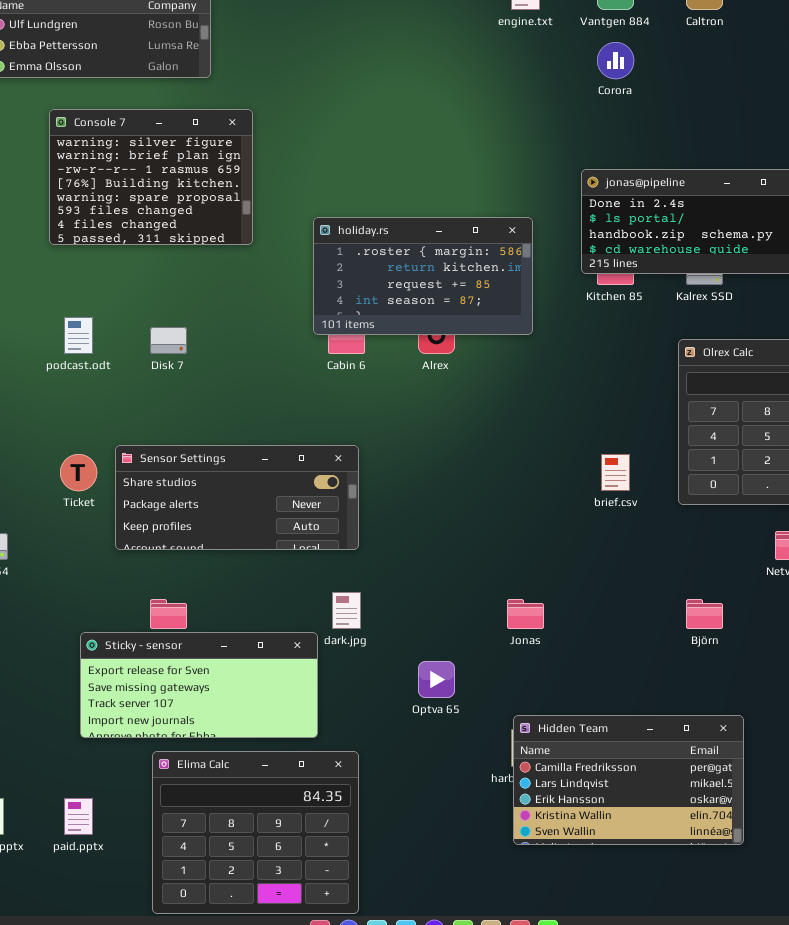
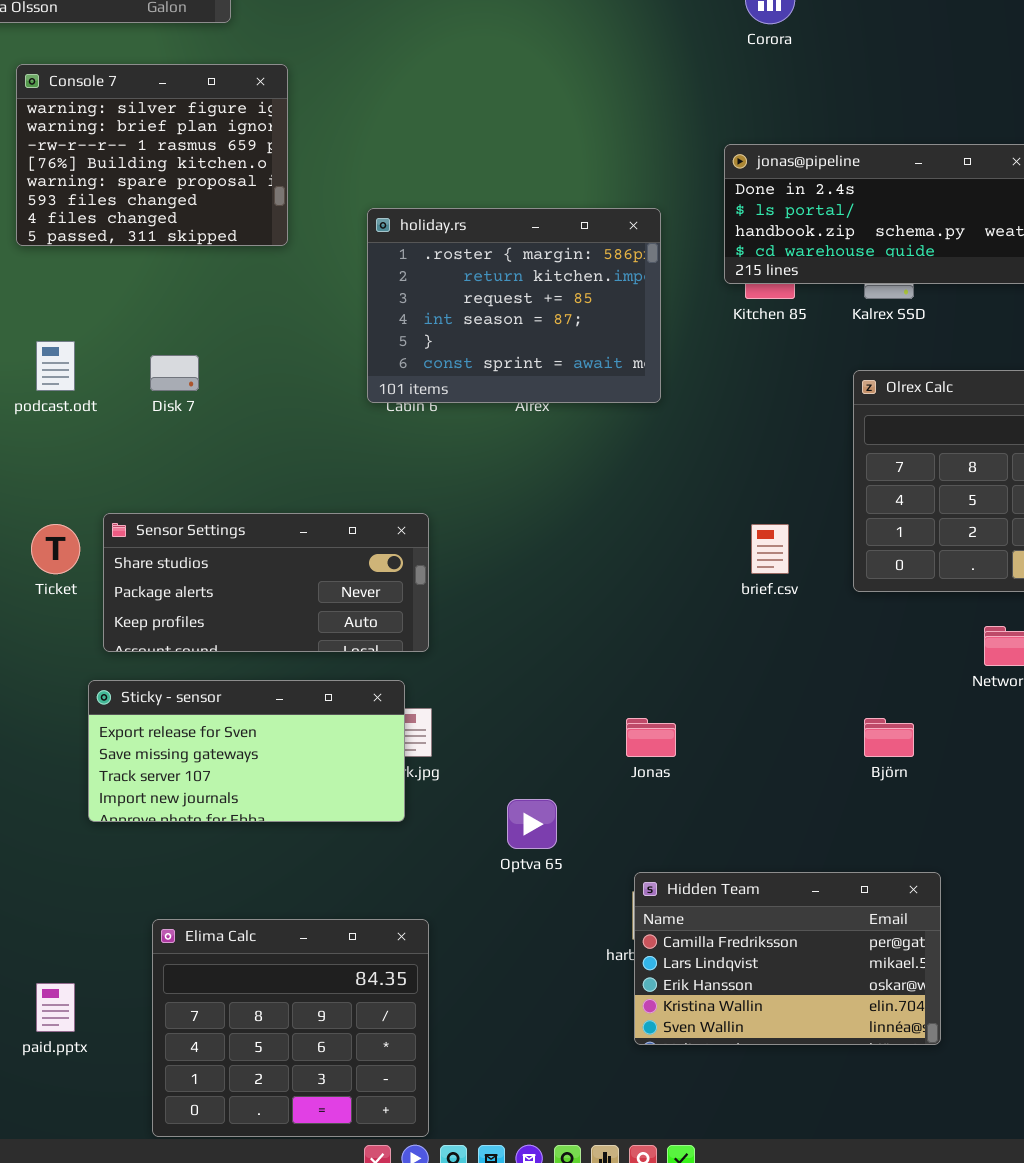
holiday.rs: [313,217,533,335] -> [367,208,661,403], resized
Sticky - sensor: [80,632,318,738] -> [88,680,405,822], moved

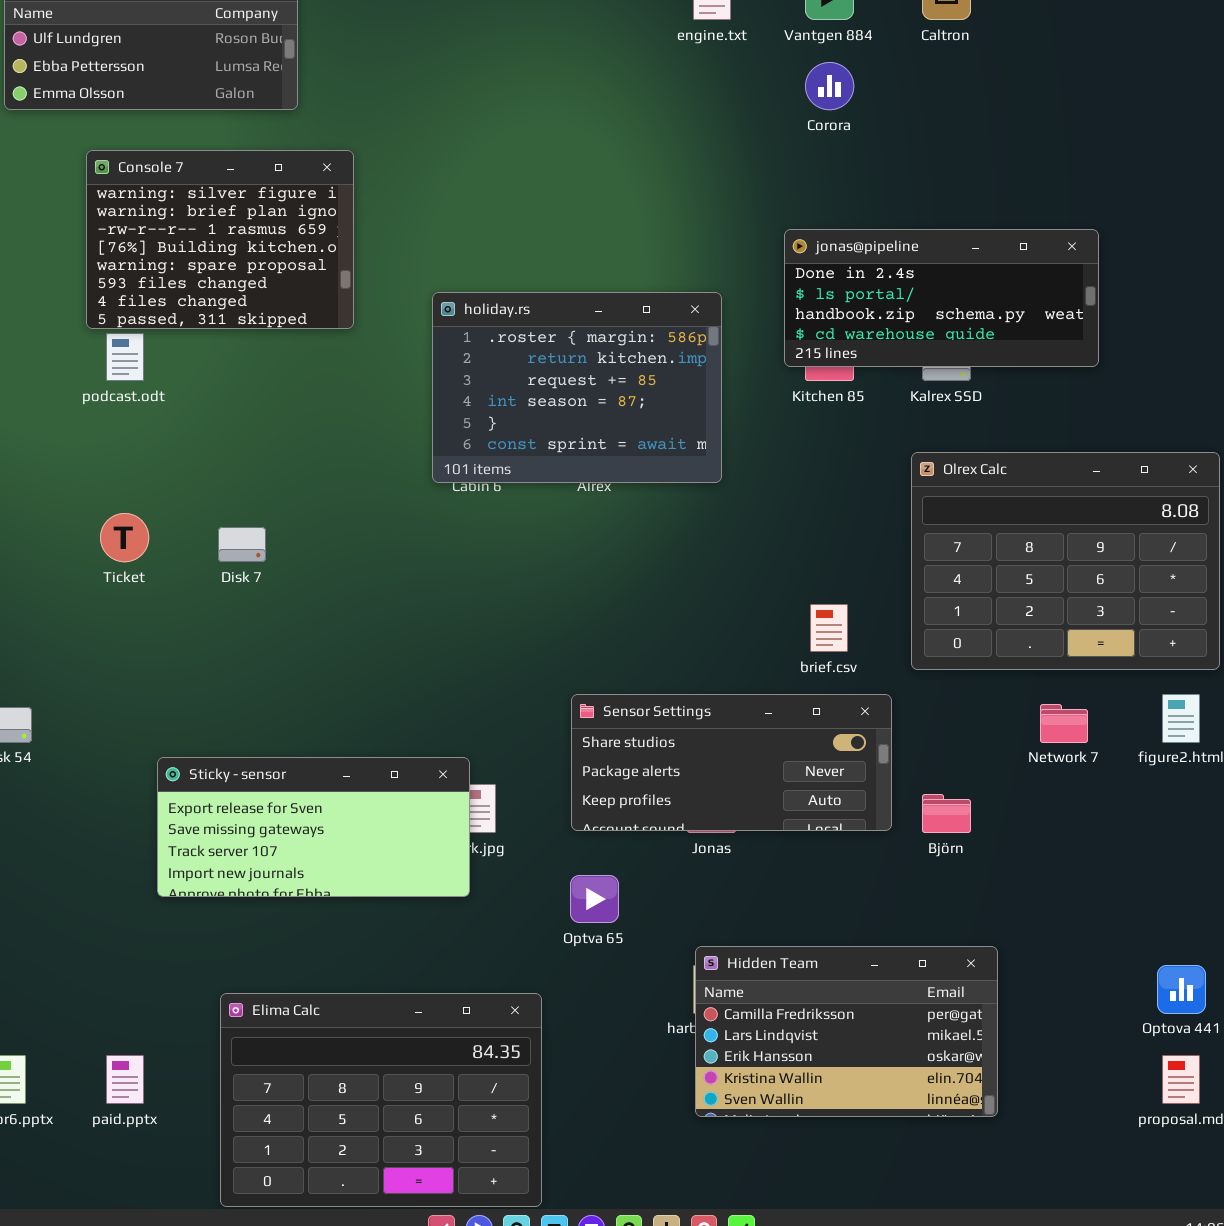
podcast.odt: [36,341,75,391] -> [106,333,144,381], moved
Disk 7: [150,355,199,391] -> [218,527,266,562], moved
Sensor Settings: [103,513,429,652] -> [571,694,892,831], moved
Ticket: [31,524,80,574] -> [100,513,149,562], moved
Elima Calc: [152,919,429,1137] -> [220,993,542,1207], resized

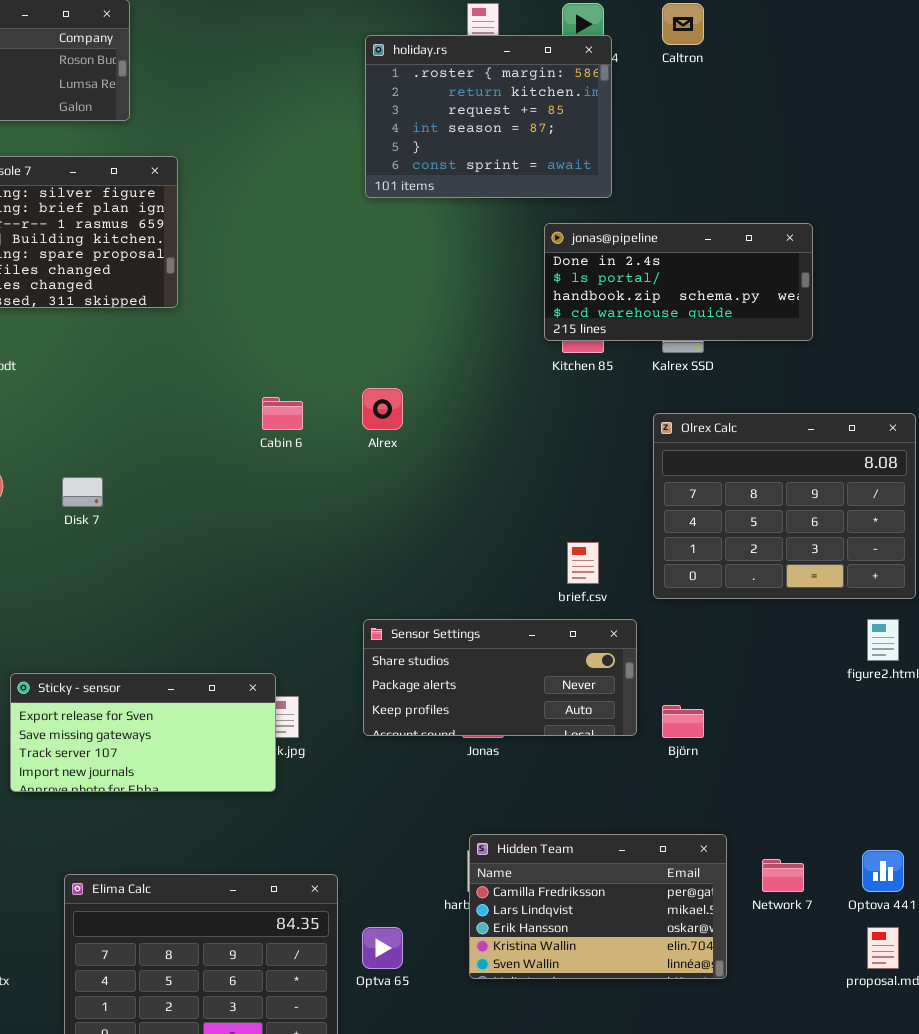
holiday.rs: [432,292,722,483] -> [365,35,612,198], moved
Network 7: [1040,704,1088,743] -> [762,859,804,892], moved
Optva 65: [570,875,619,923] -> [362,927,403,969], moved

